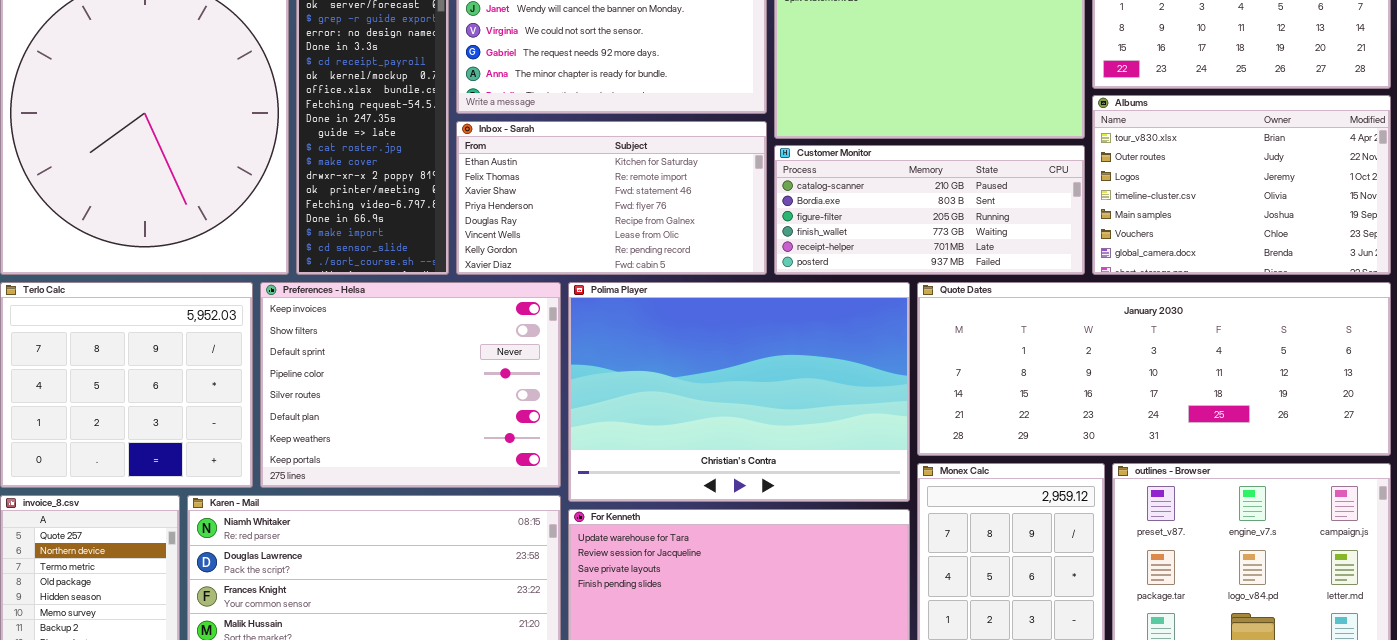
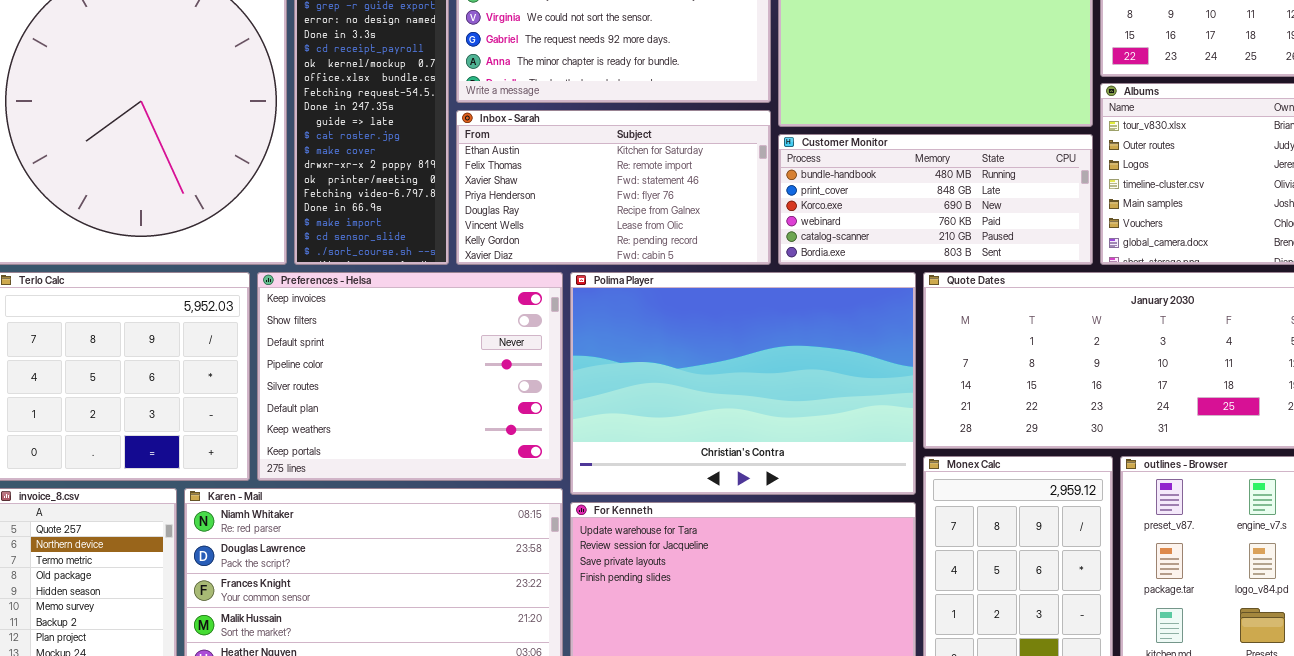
Customer Monitor: [774,145,1085,275] -> [778,134,1093,265], scrolled up 4 rows

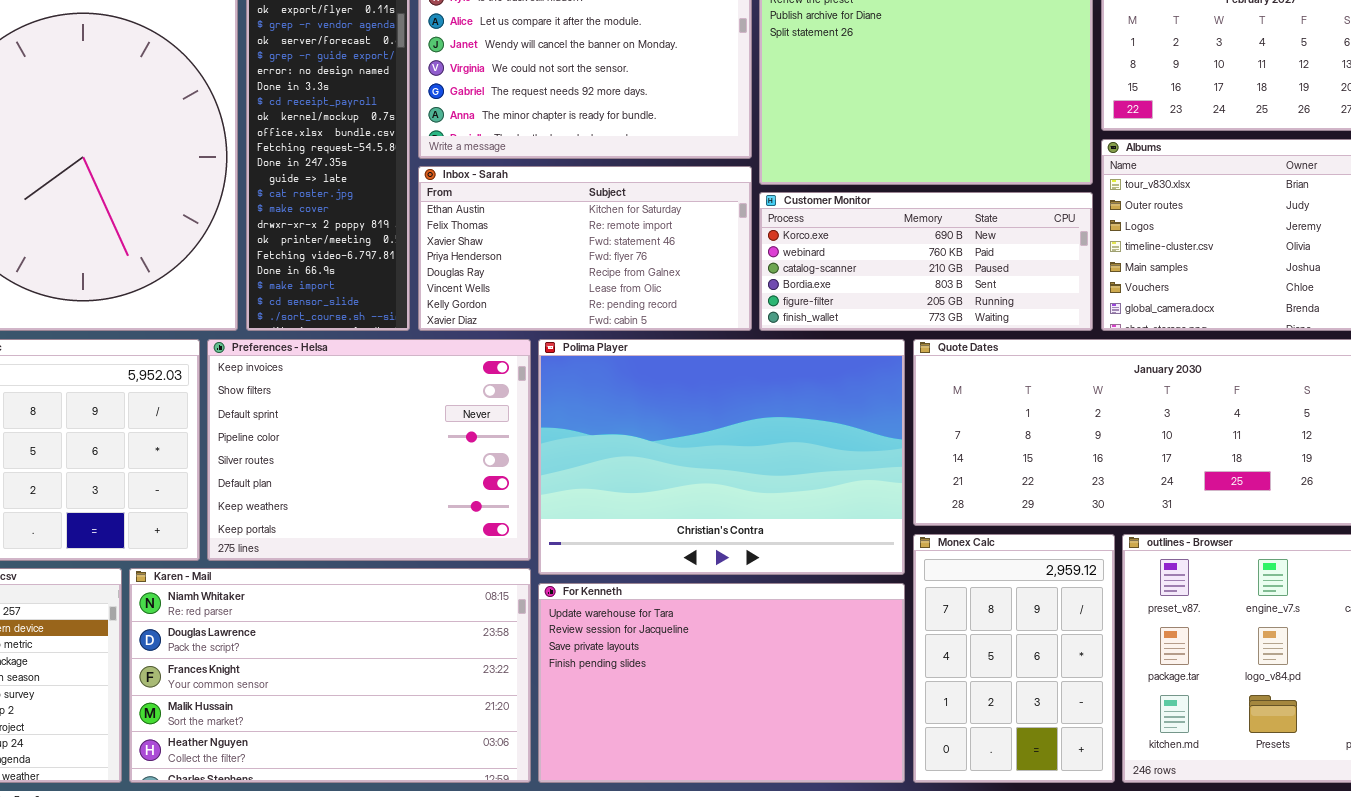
Customer Monitor: [778,134,1093,265] -> [759,192,1093,331], scrolled down 2 rows

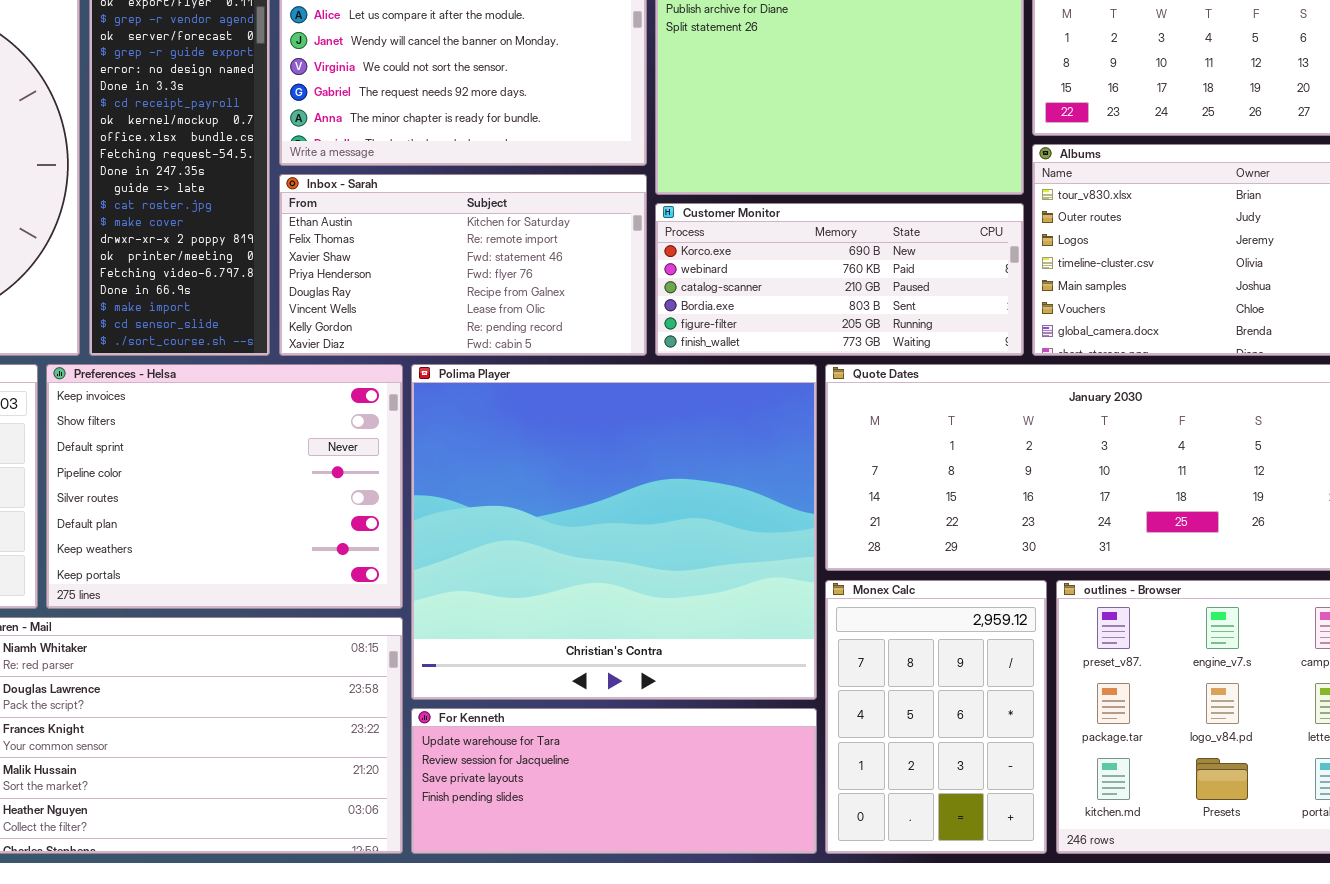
Polima Player: [538,339,905,575] -> [411,364,817,700], resized
For Kenneth: [538,583,905,783] -> [411,708,817,854], resized

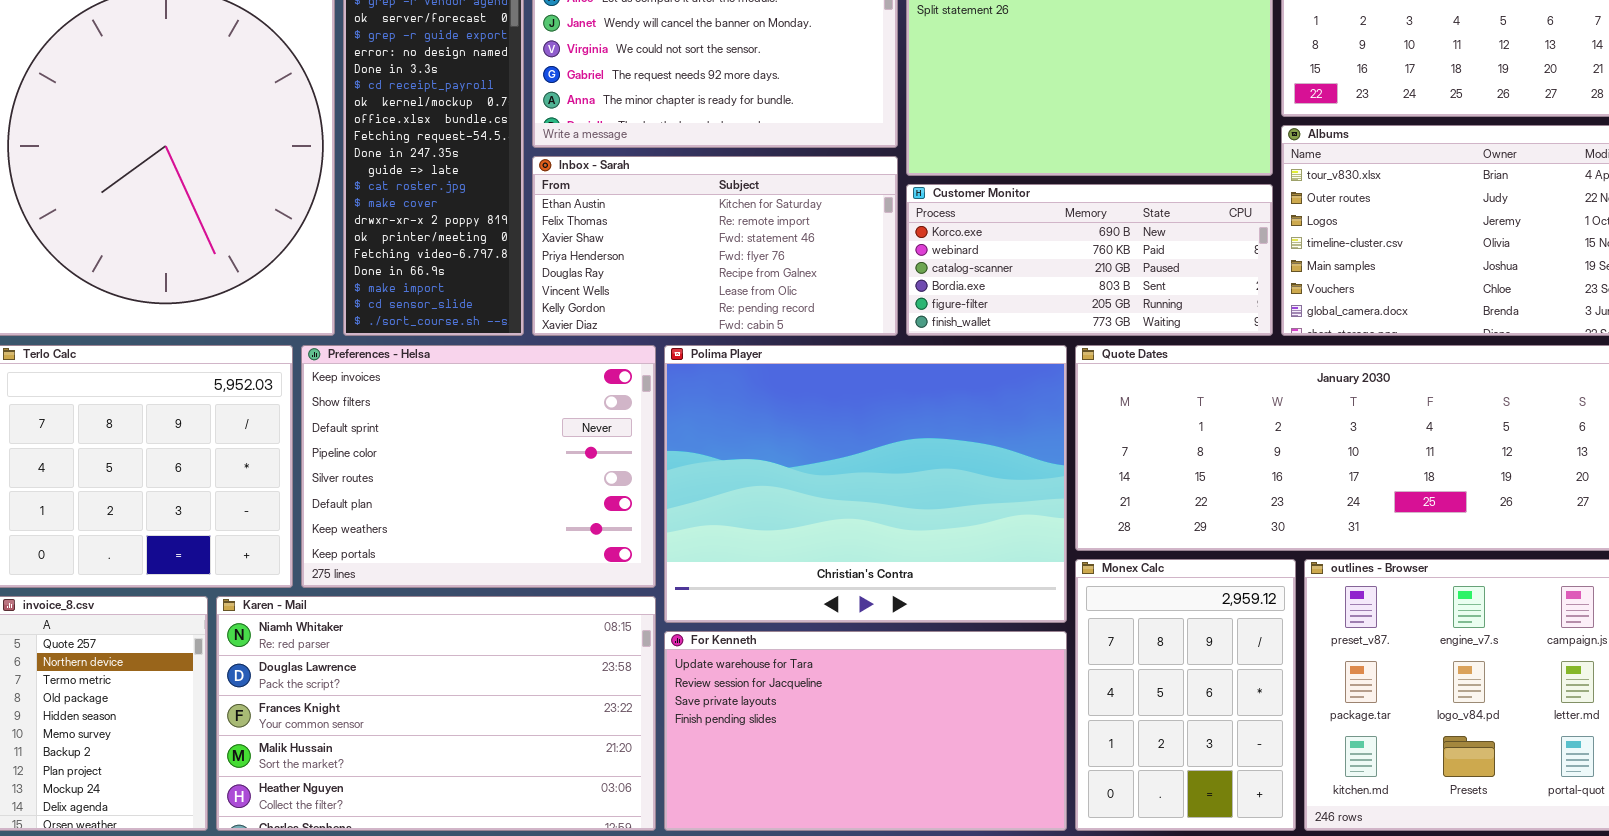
Polima Player: [411,364,817,700] -> [664,345,1067,623], resized
For Kenneth: [411,708,817,854] -> [664,631,1067,831], resized

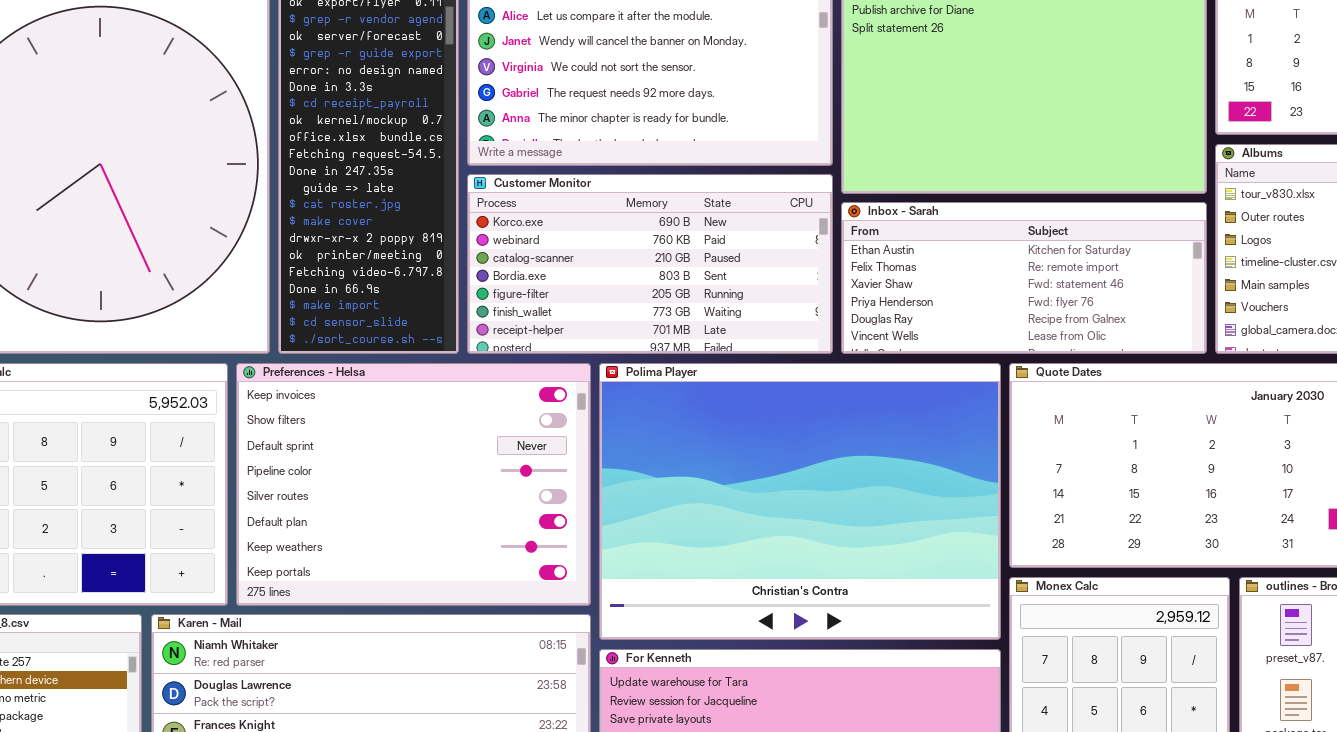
Inbox - Sarah: [532,156,898,336] -> [841,202,1207,354], moved, resized
Customer Monitor: [906,184,1273,336] -> [467,174,833,354], moved, resized

